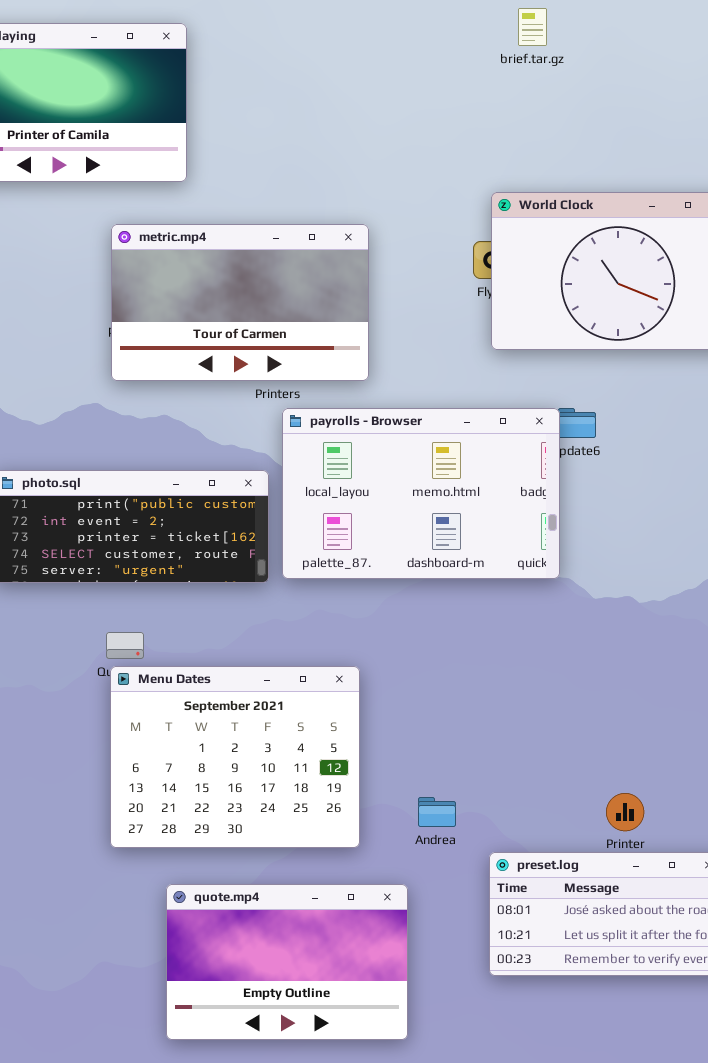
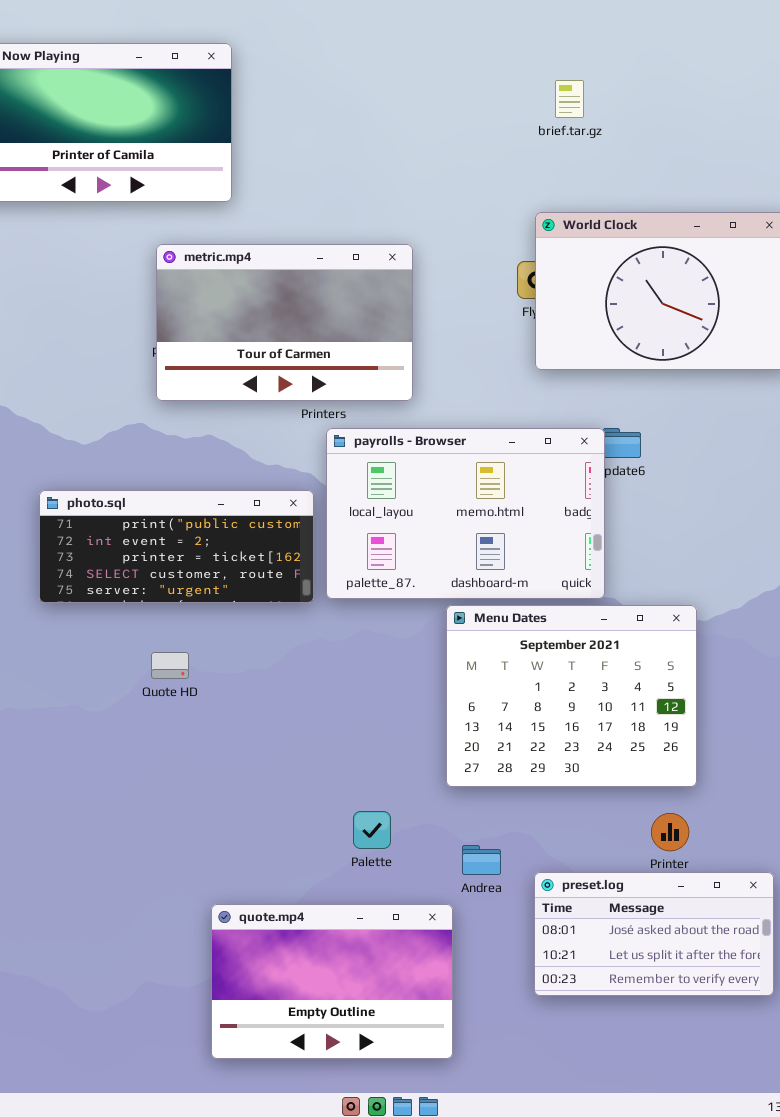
brief.tar.gz: [518,8,547,46] -> [555,80,584,118], moved
Menu Dates: [110,666,360,848] -> [446,605,697,787], moved
Andrea: [418,797,456,827] -> [462,845,501,875], moved

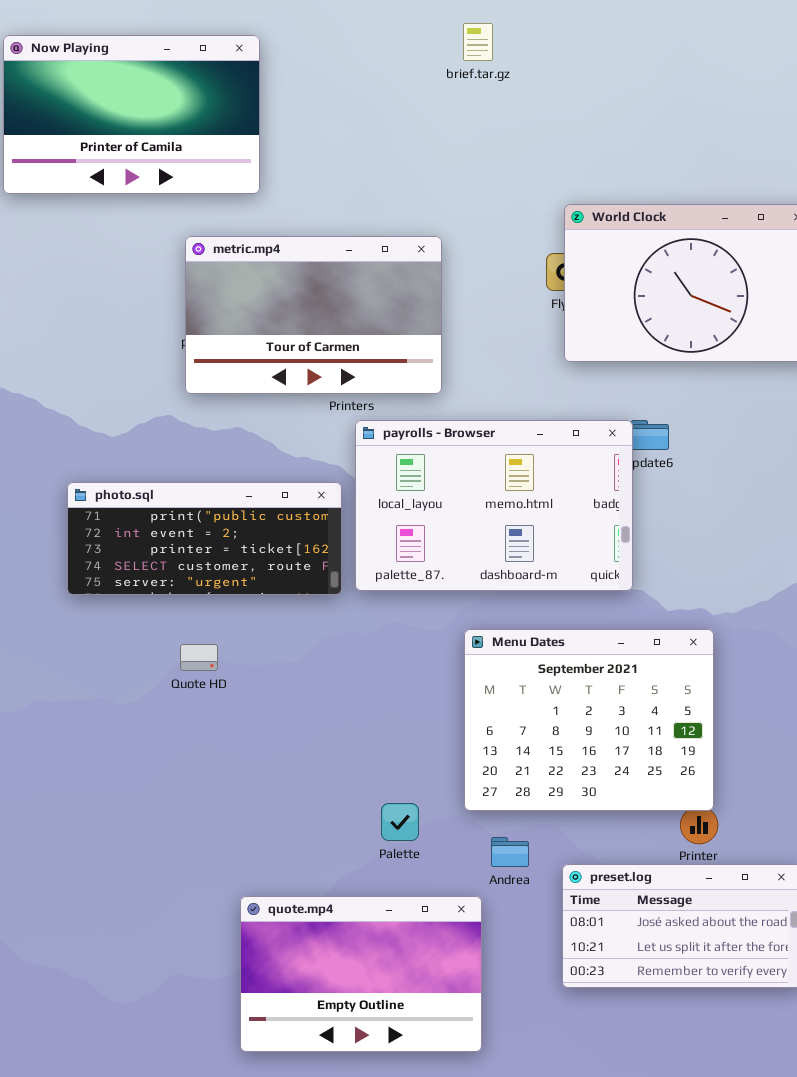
brief.tar.gz: [555,80,584,118] -> [463,23,493,61], moved
Menu Dates: [446,605,697,787] -> [464,629,714,811], moved

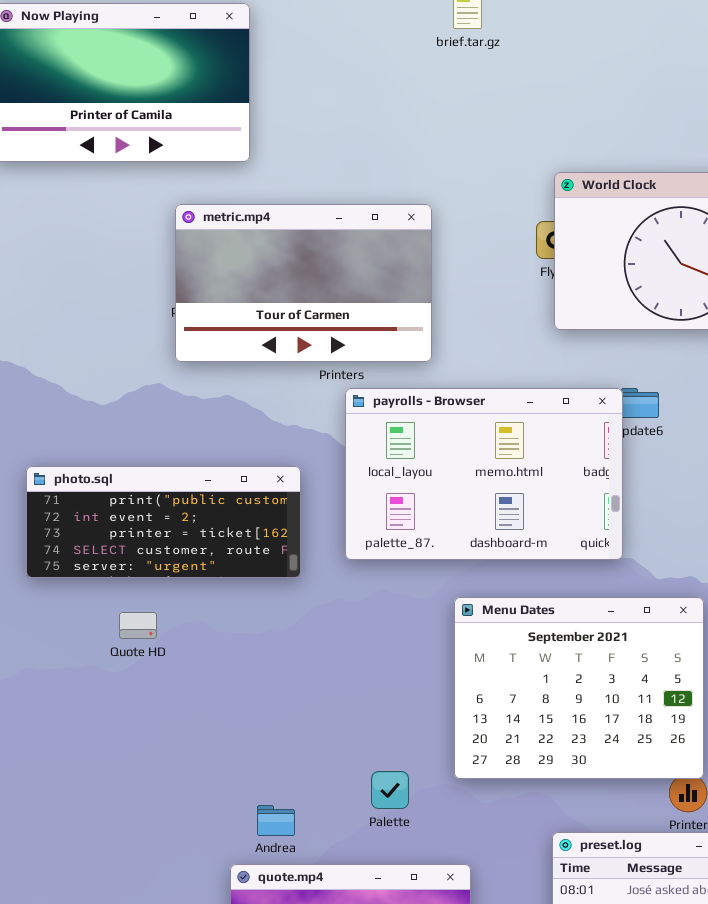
photo.sql: [67,482,342,595] -> [26,466,301,578], moved
Quote HD: [180,644,218,671] -> [119,612,157,639], moved
Andrea: [491,837,529,867] -> [257,805,295,836], moved

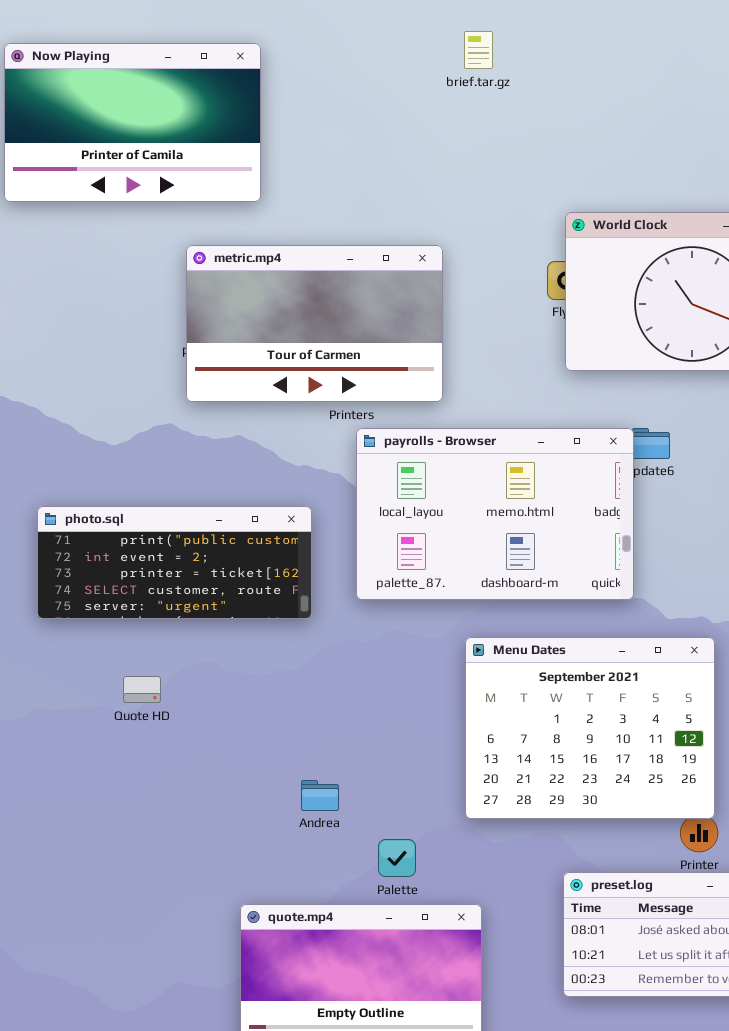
Quote HD: [119,612,157,639] -> [123,676,161,703], moved
Palette: [371,771,409,809] -> [378,839,416,877], moved
Andrea: [257,805,295,836] -> [301,780,339,811], moved

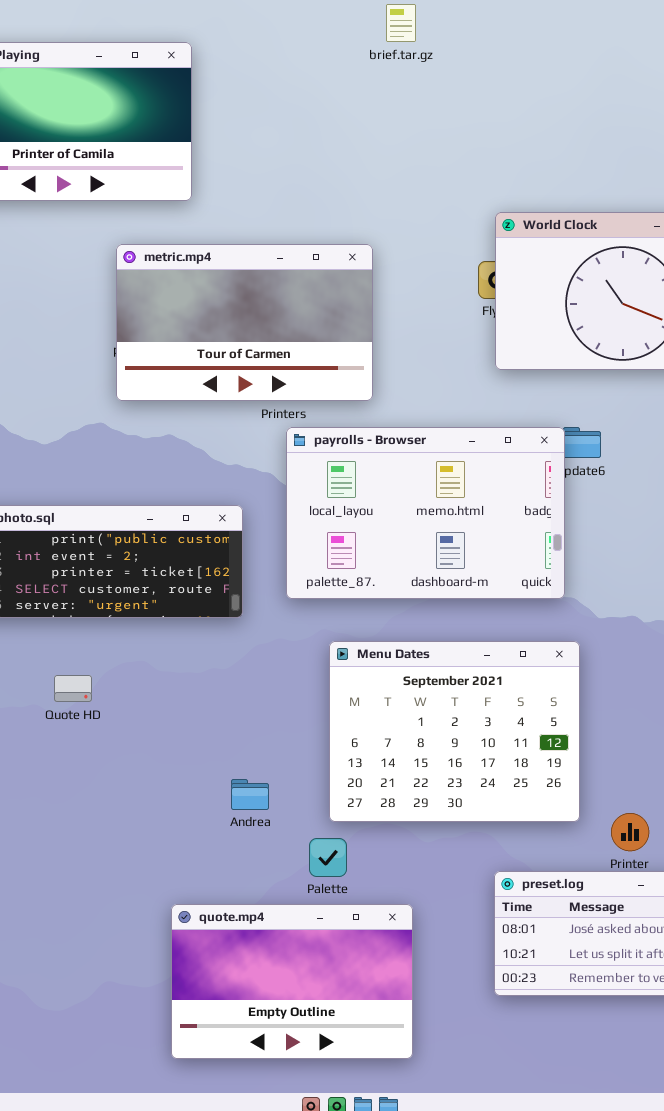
brief.tar.gz: [464,31,493,69] -> [386,4,416,42], moved
Menu Dates: [465,637,715,819] -> [329,641,580,822], moved

